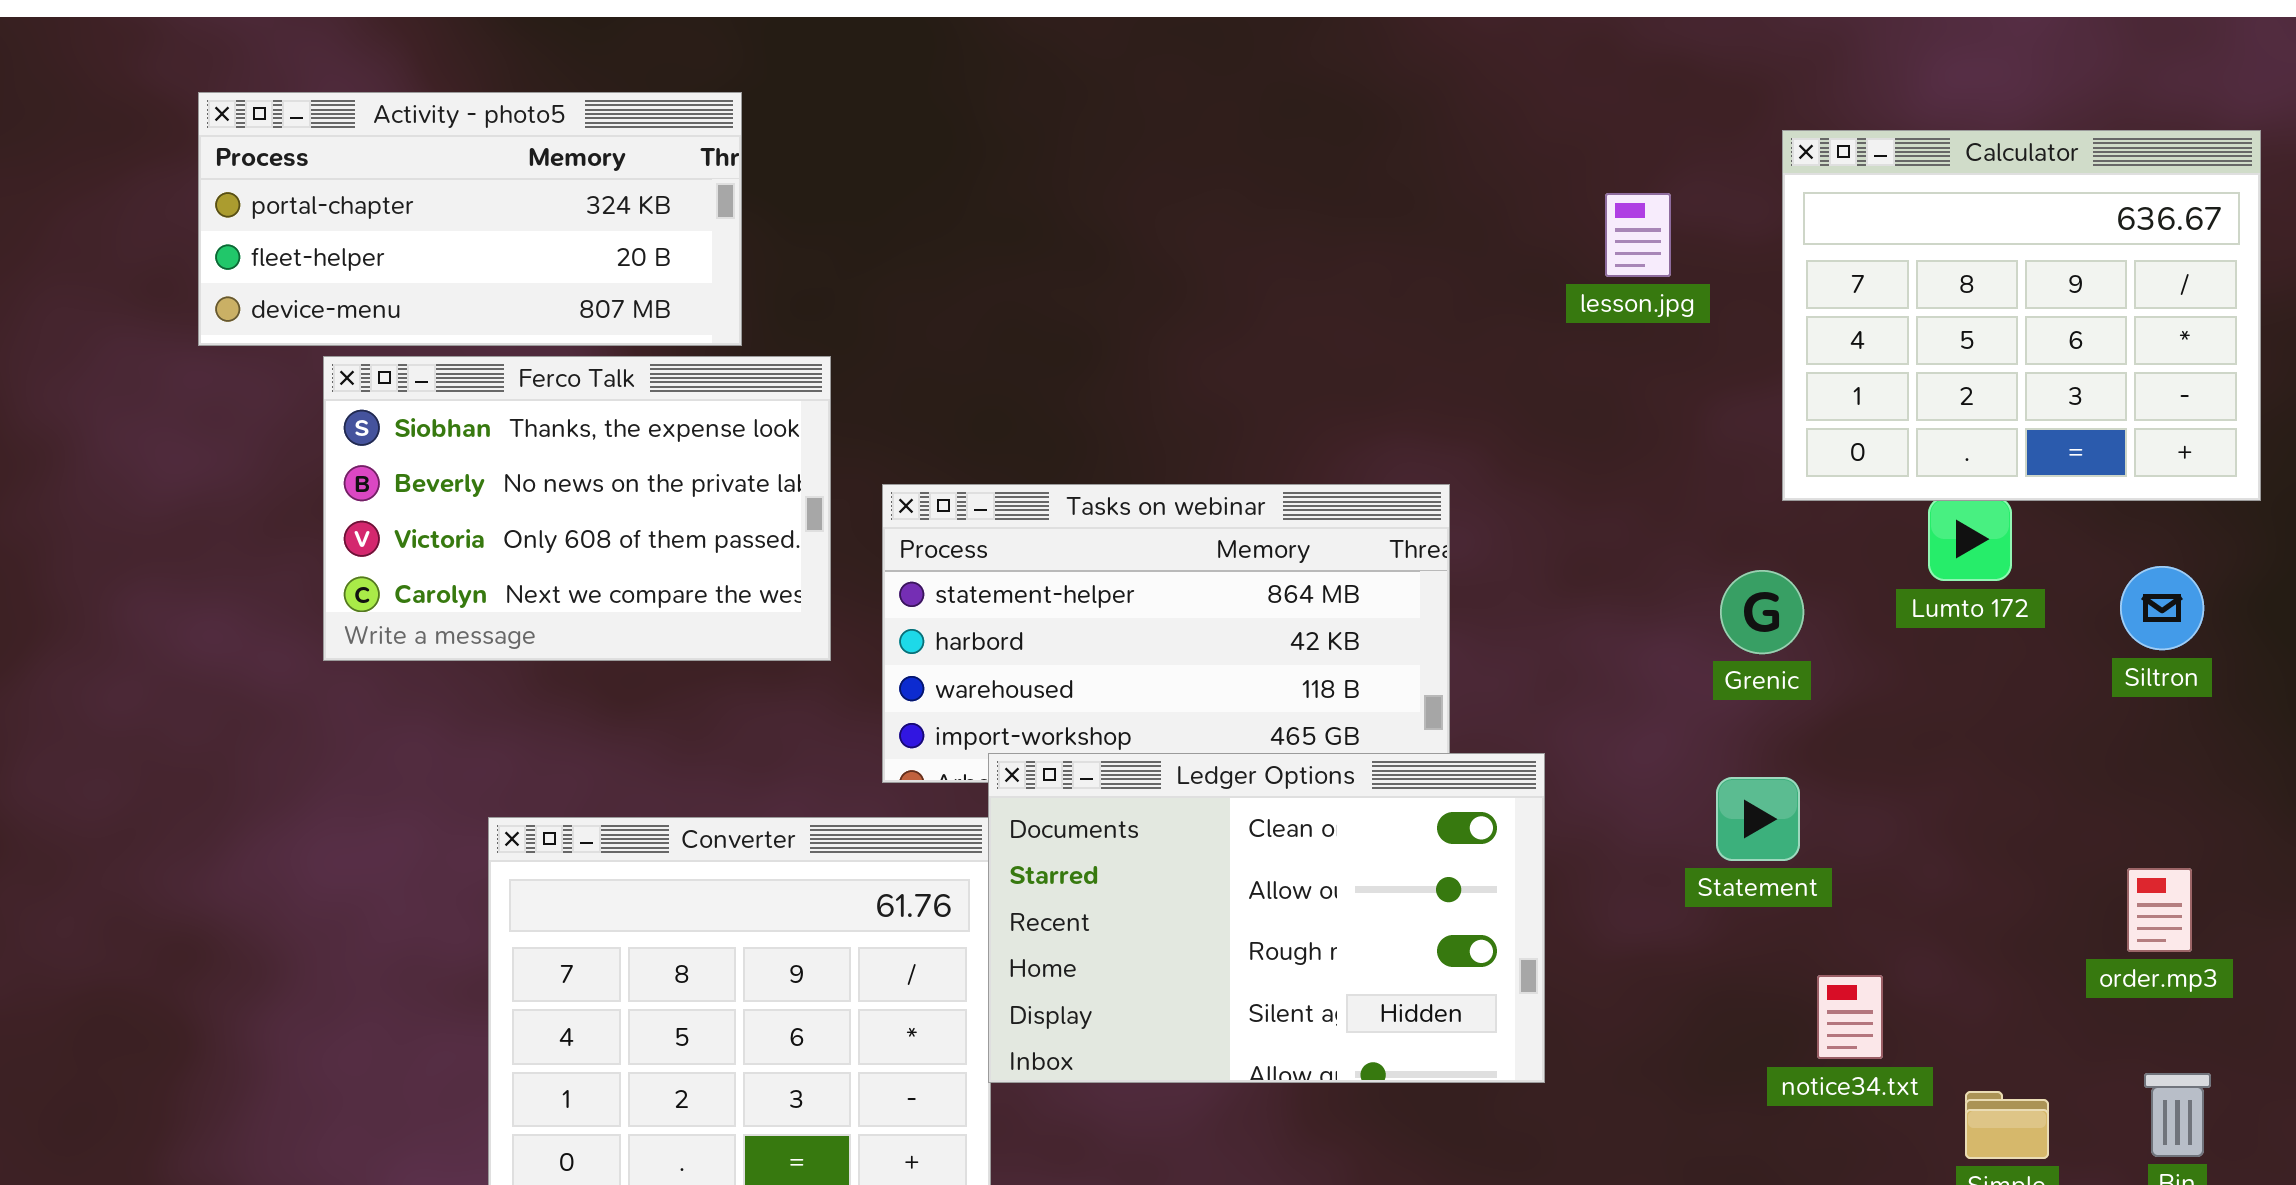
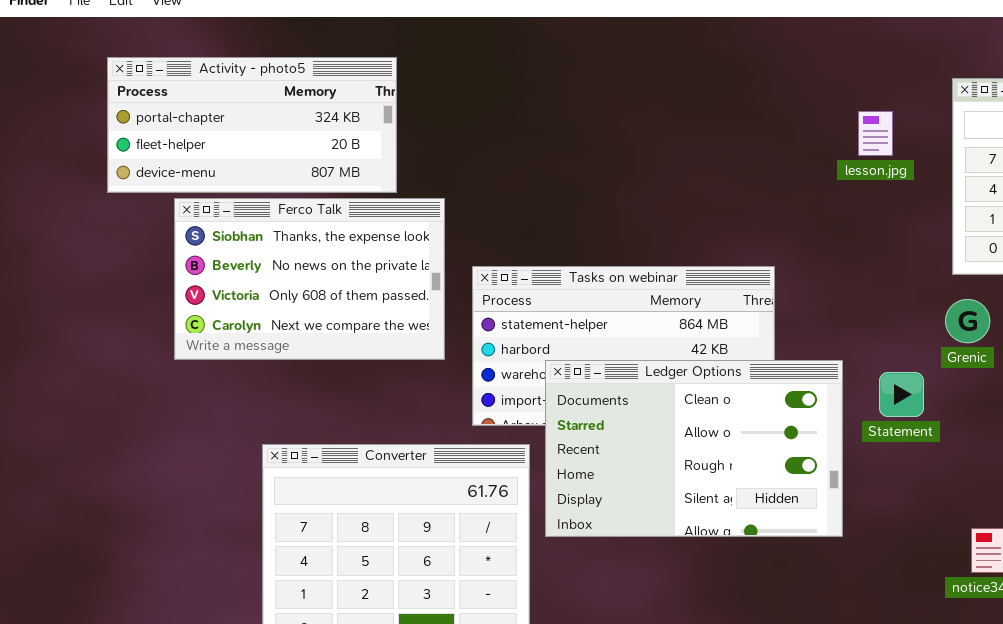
Grenic: [1720,570,1804,654] -> [945,299,990,343], moved
Ledger Options: [988,753,1545,1083] -> [545,360,843,537], moved
Statement: [1716,777,1800,861] -> [879,372,924,417], moved

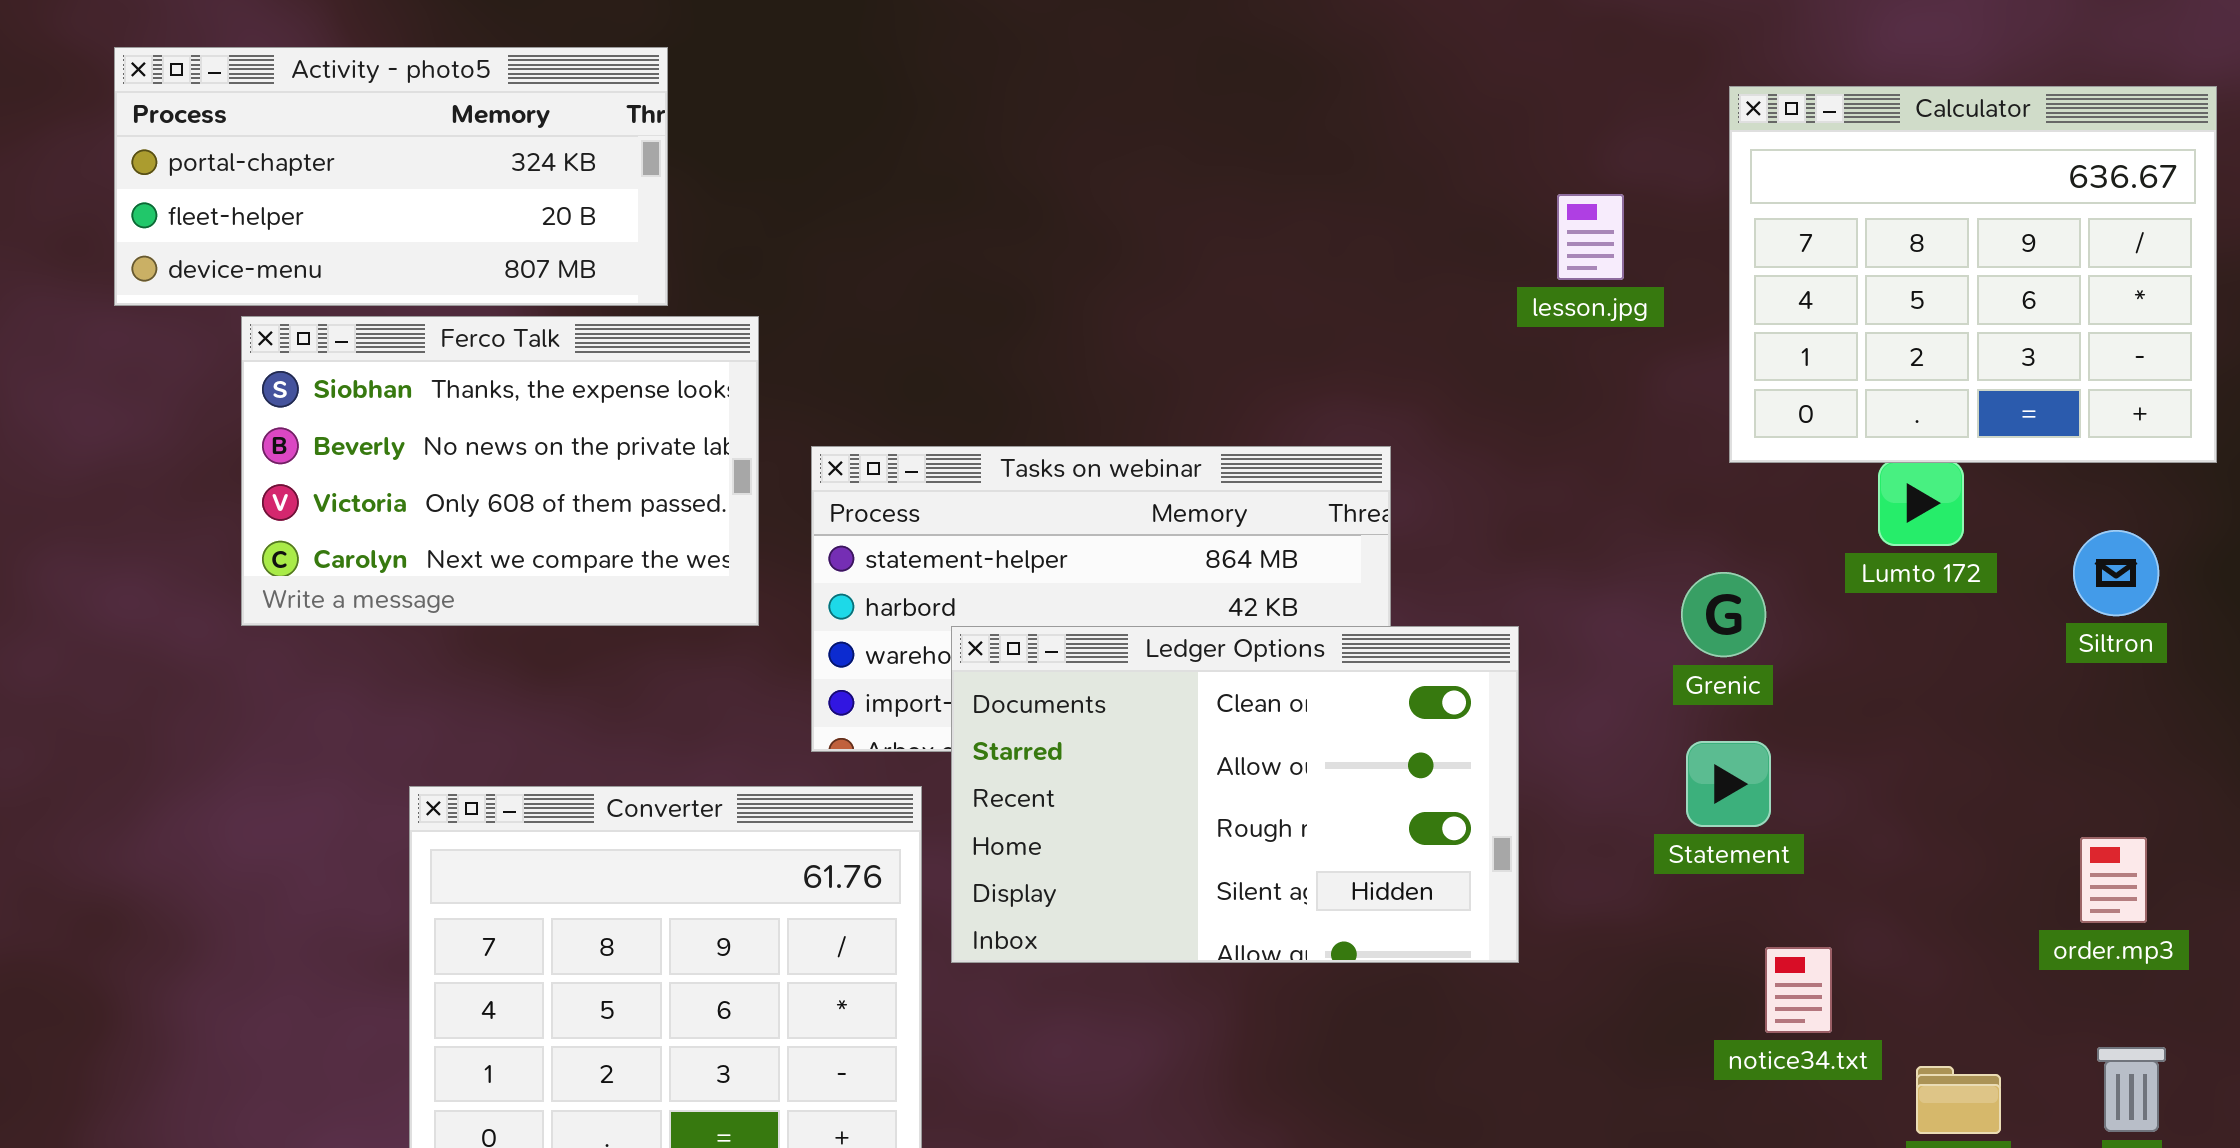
lesson.jpg: [858,111,893,156] -> [1557,194,1624,280], moved
Grenic: [945,299,990,343] -> [1681,572,1766,657], moved
Statement: [879,372,924,417] -> [1686,741,1771,827], moved

